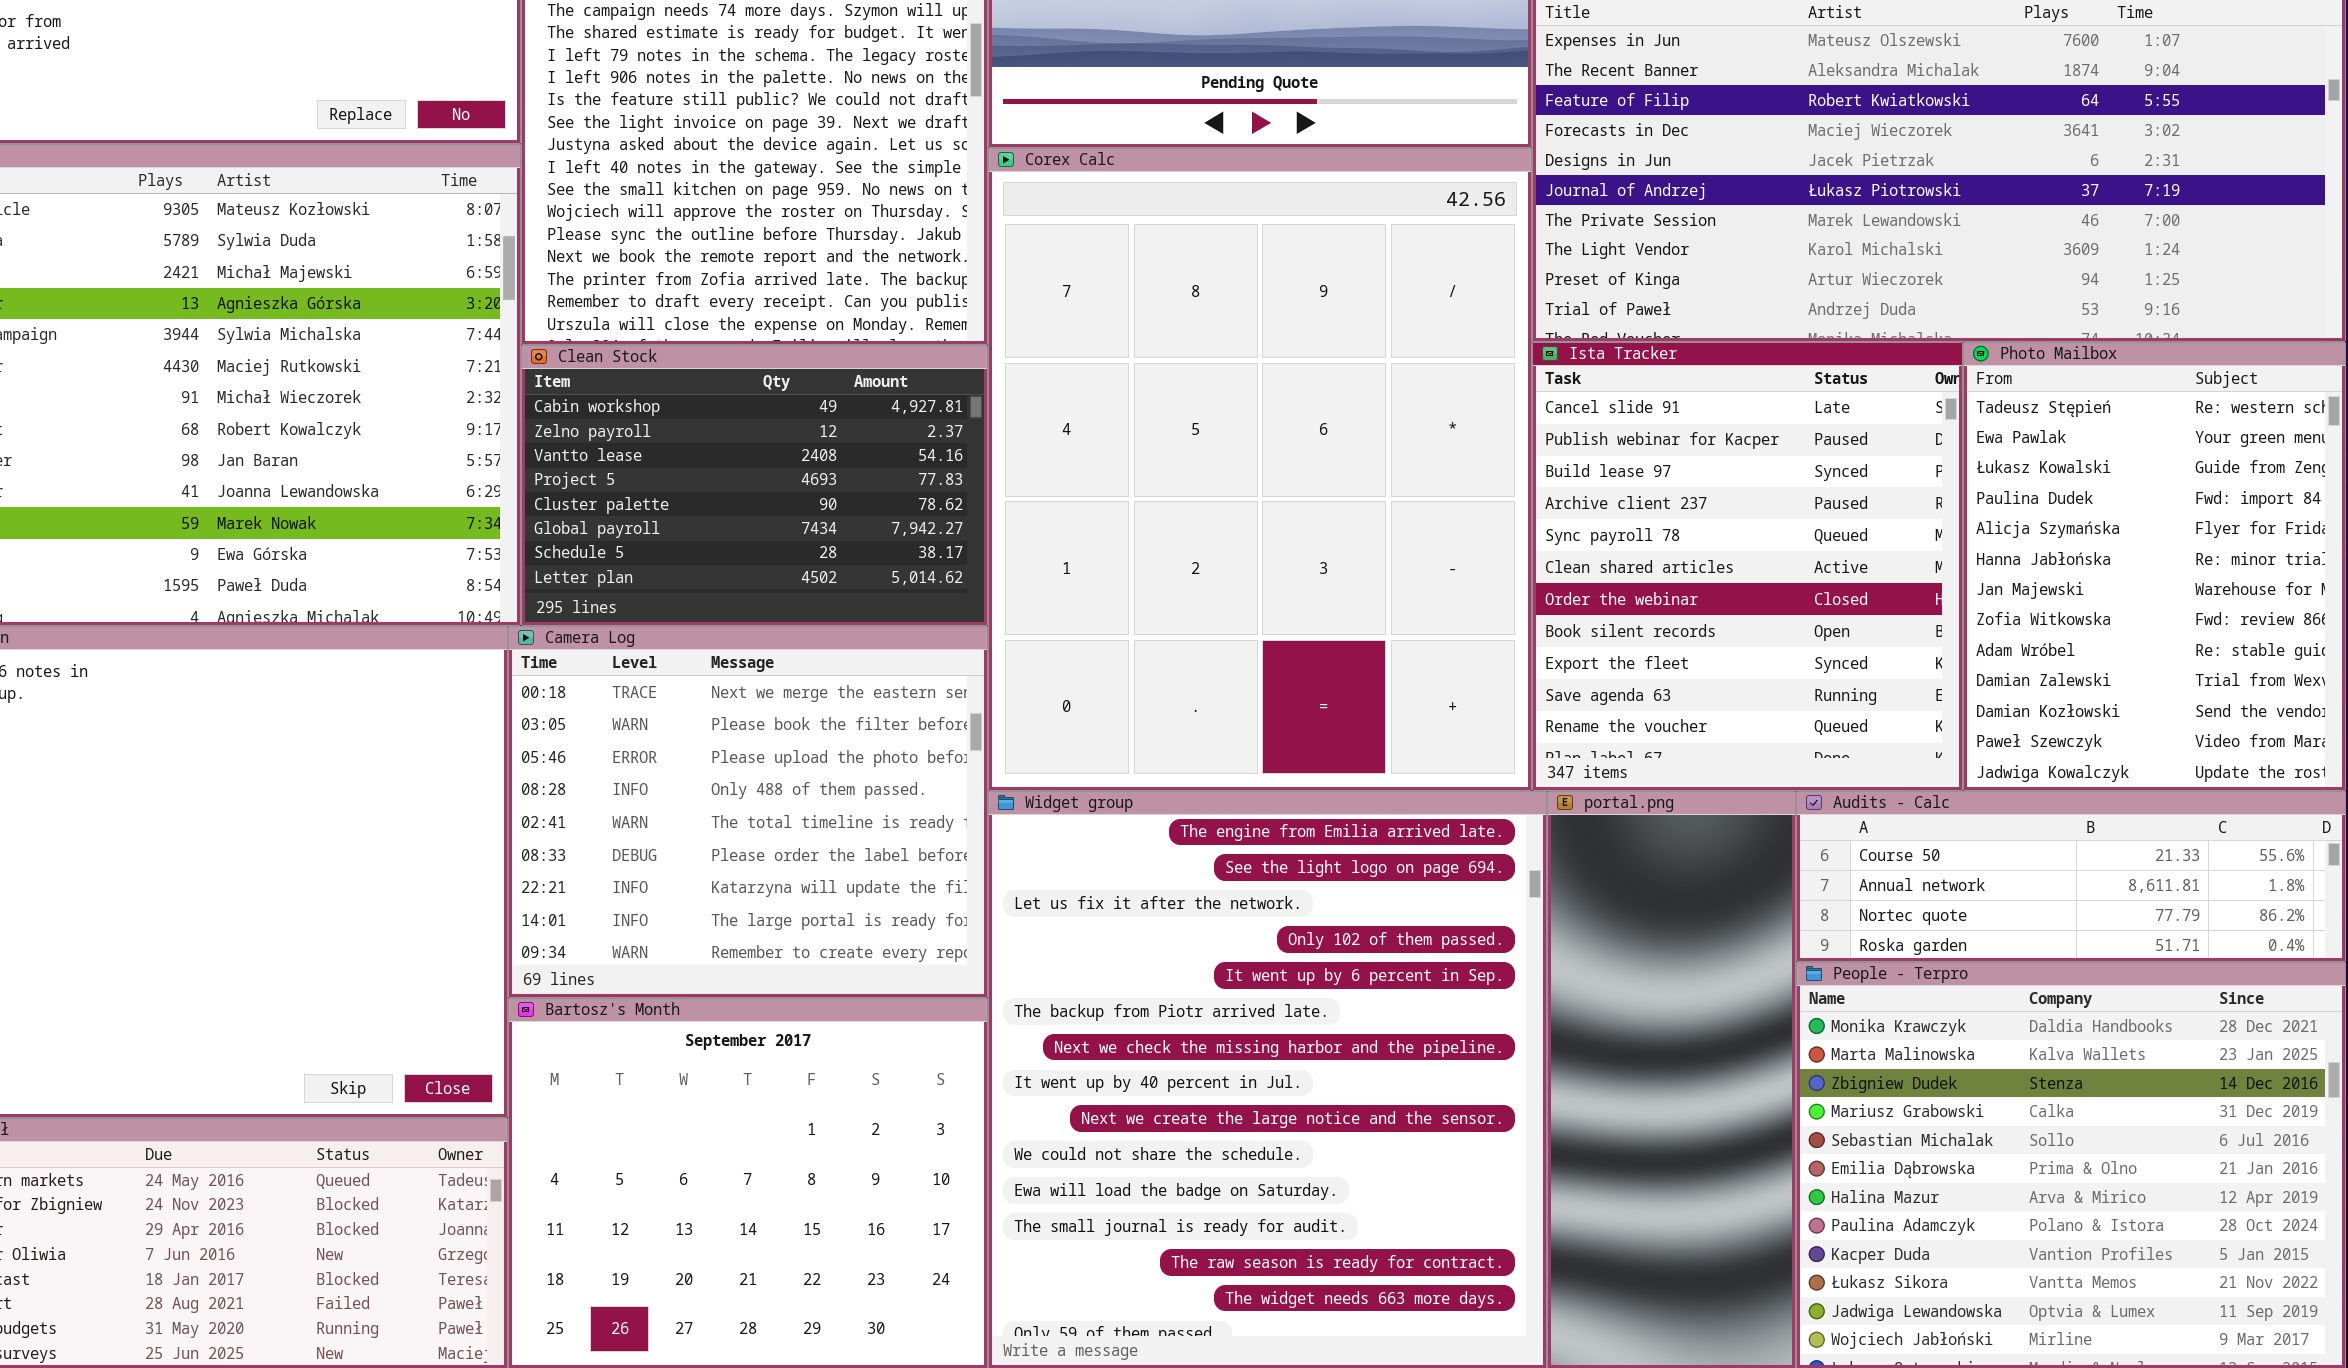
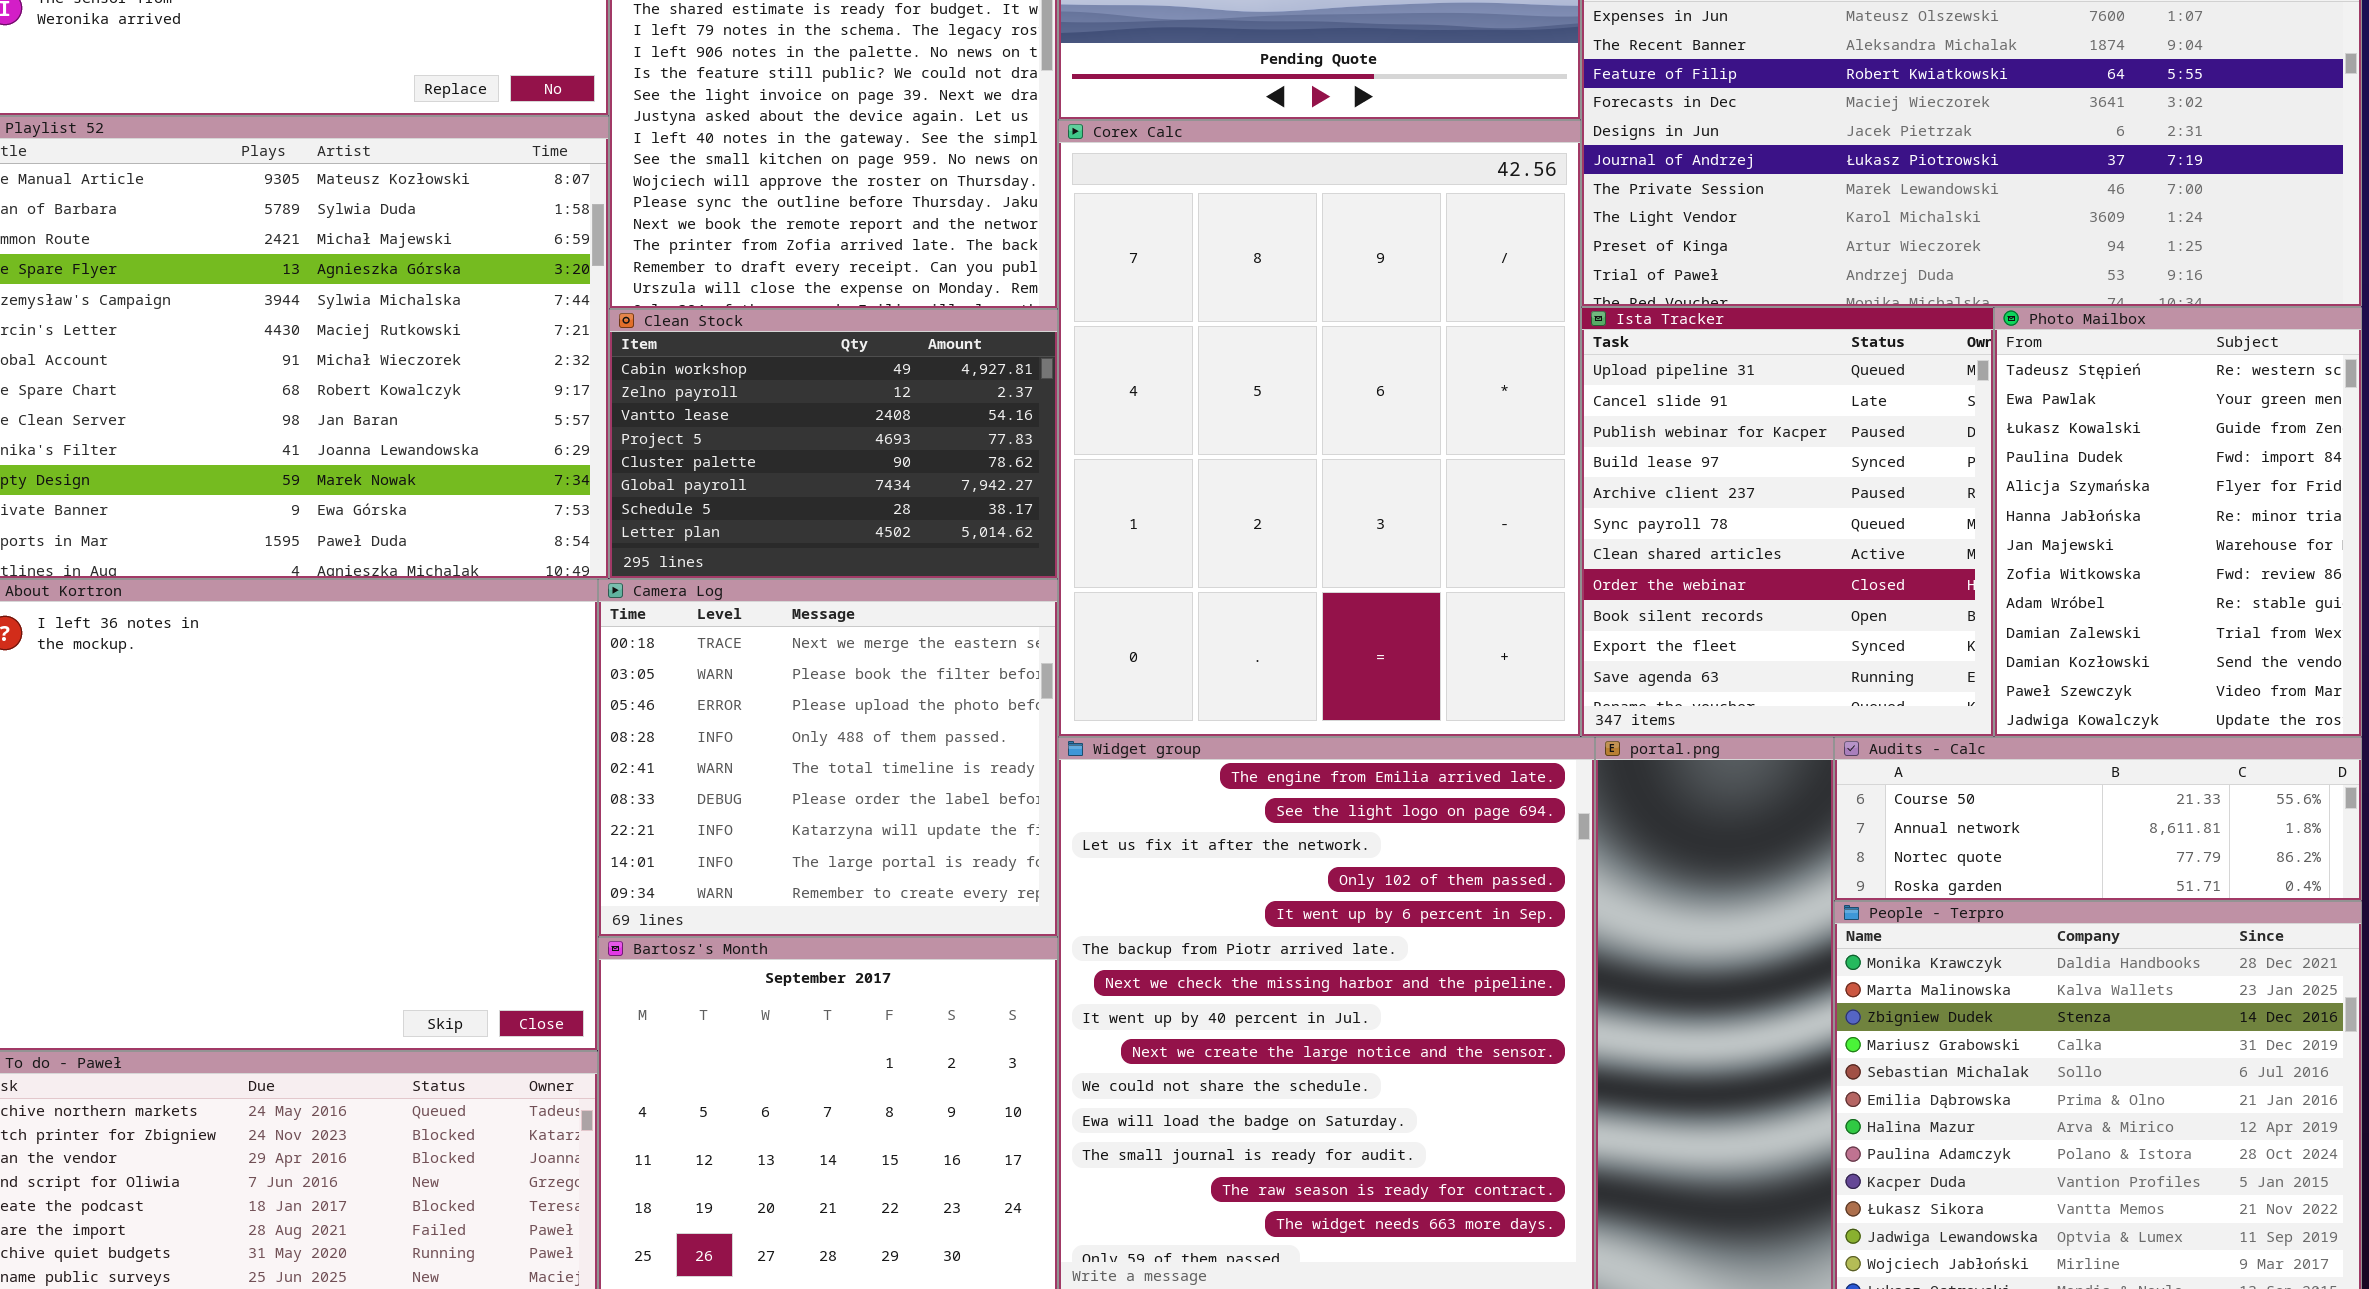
Ista Tracker: [1532,342,1963,791] -> [1581,307,1994,737], scrolled up 1 row

